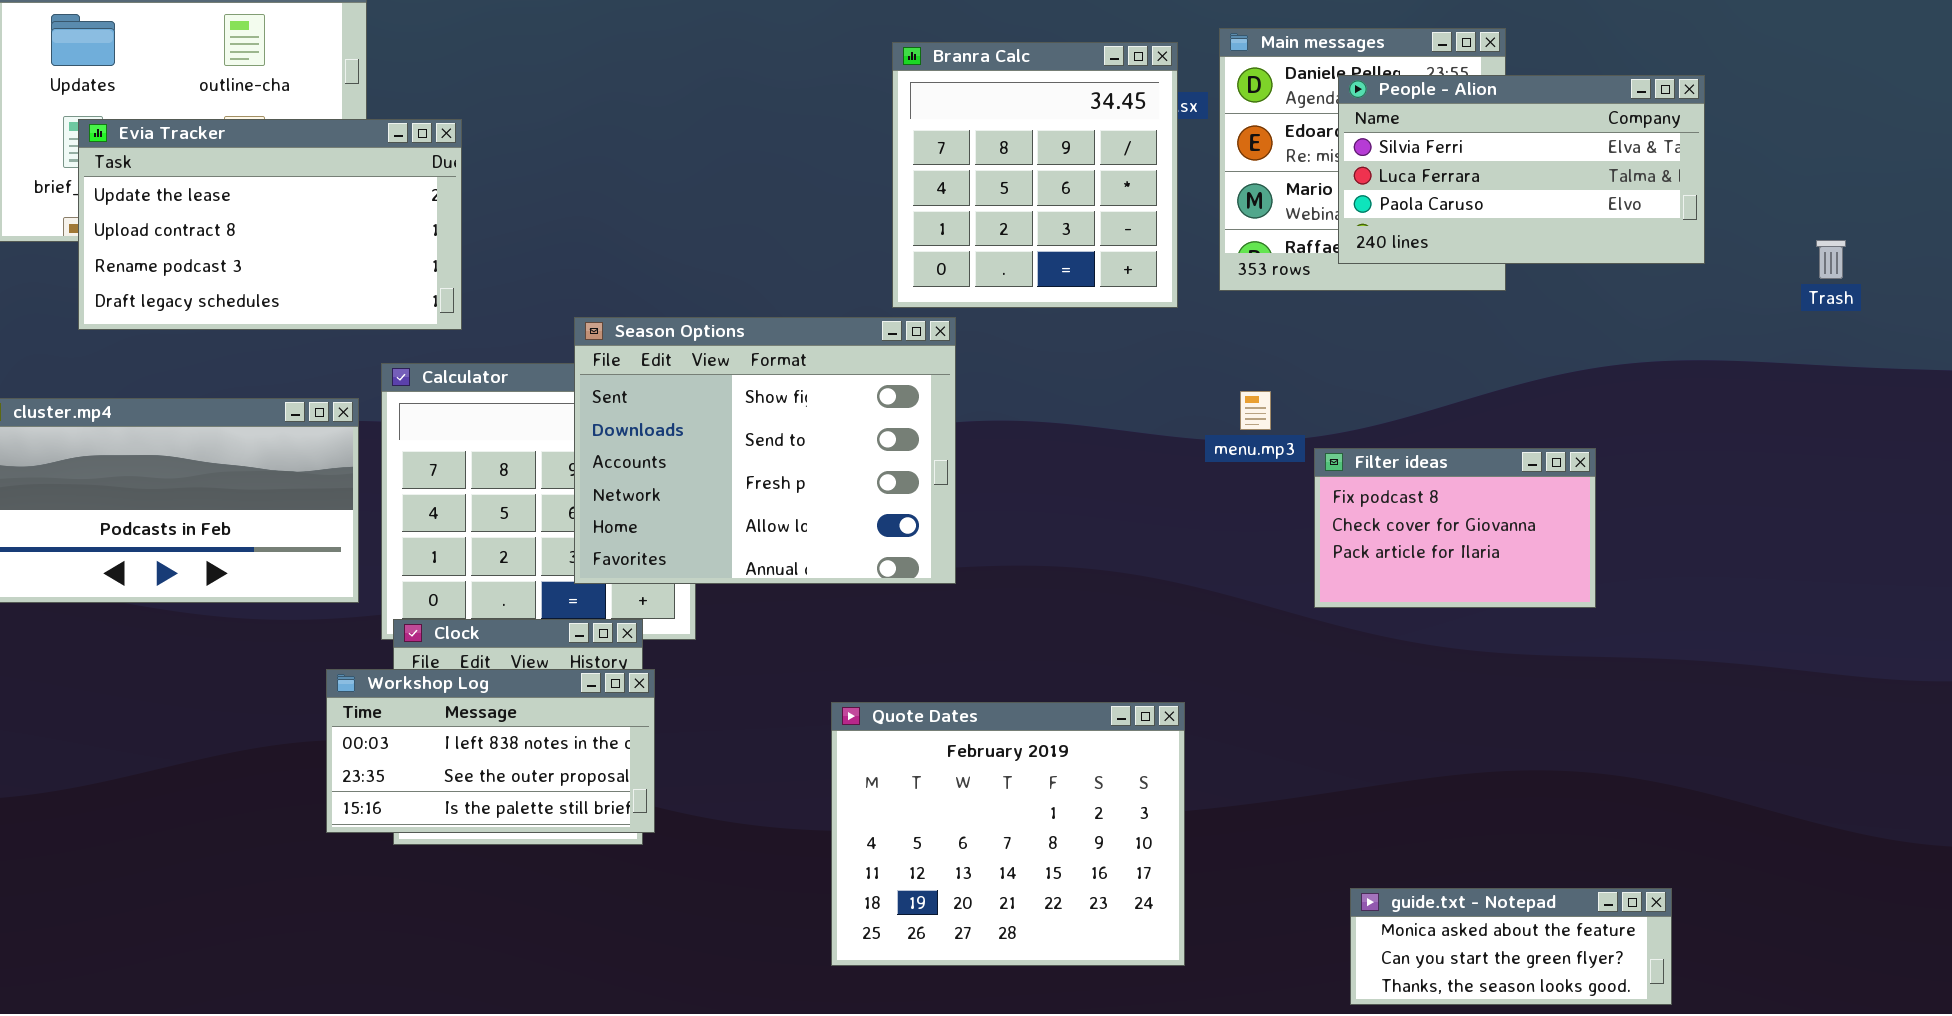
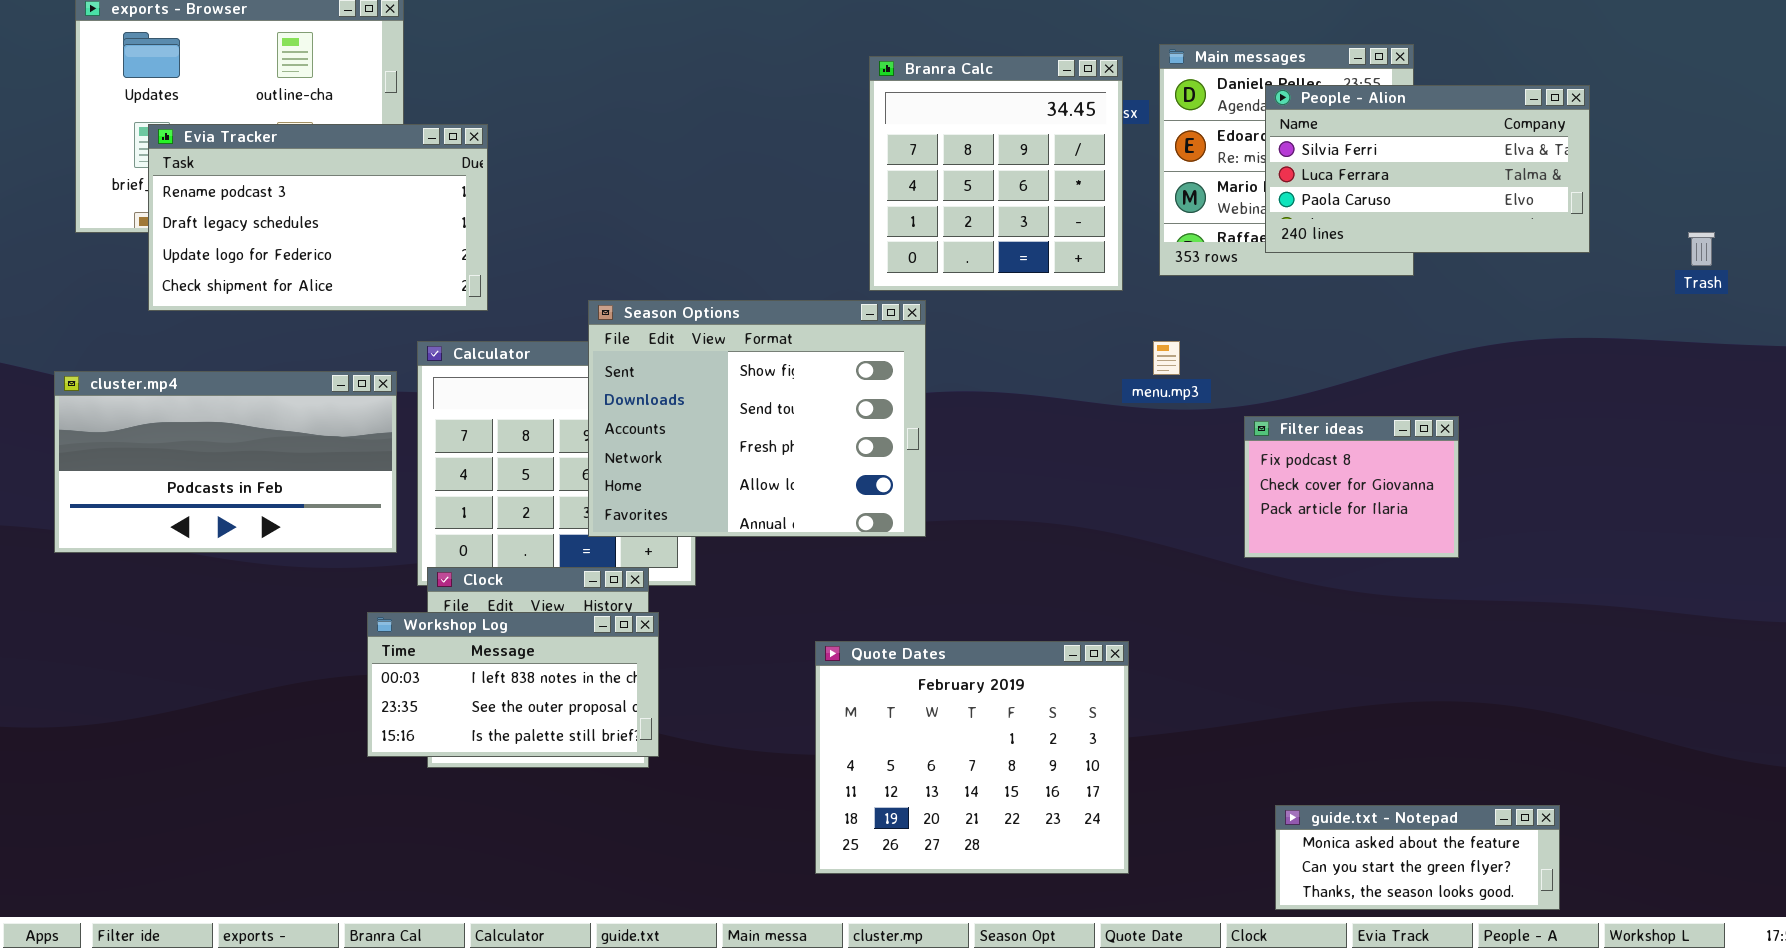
Evia Tracker: [78,119,462,330] -> [148,124,488,311], scrolled down 2 rows
menu.mp3: [1240,391,1271,430] -> [1153,341,1180,375], moved
Filter ideas: [1314,448,1596,608] -> [1244,416,1459,558], resized

